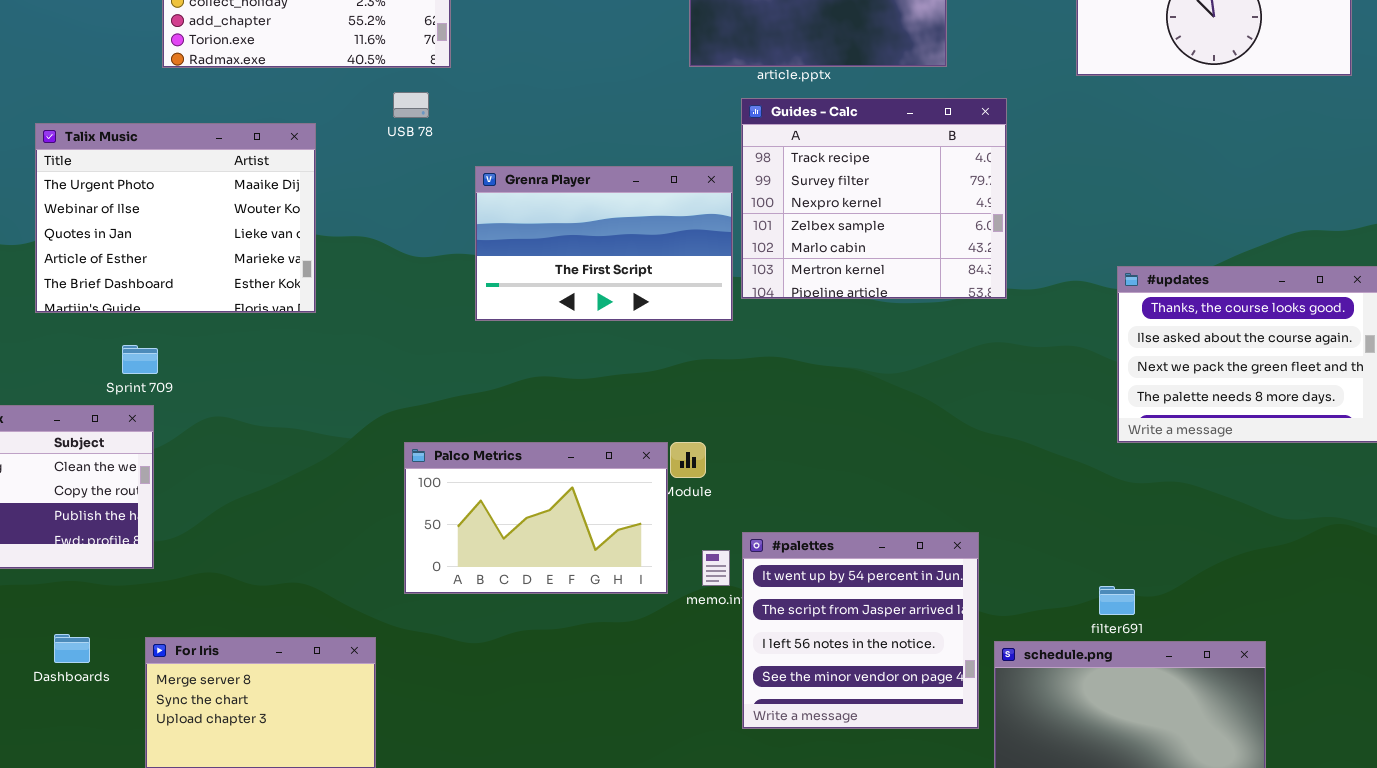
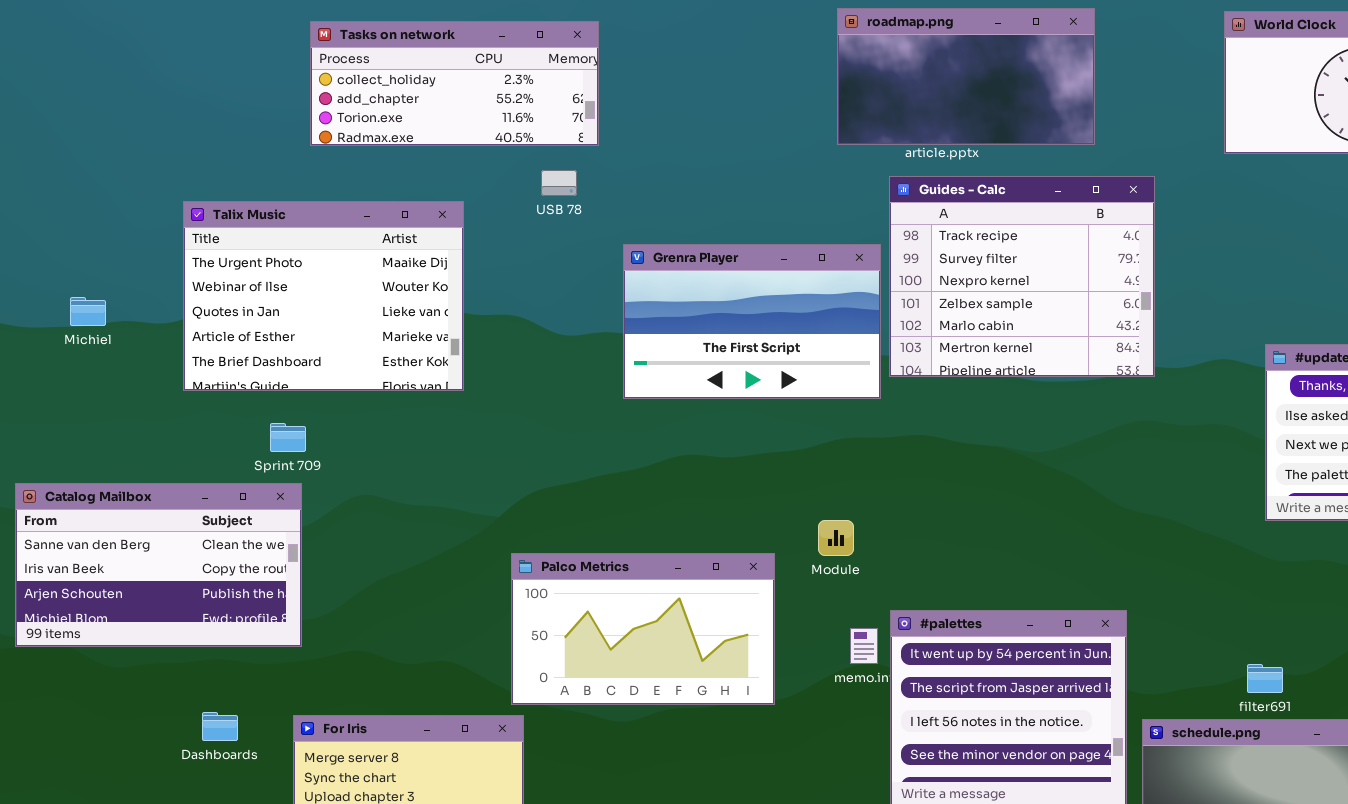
Palco Metrics: [404,442,668,594] -> [511,553,775,705], moved

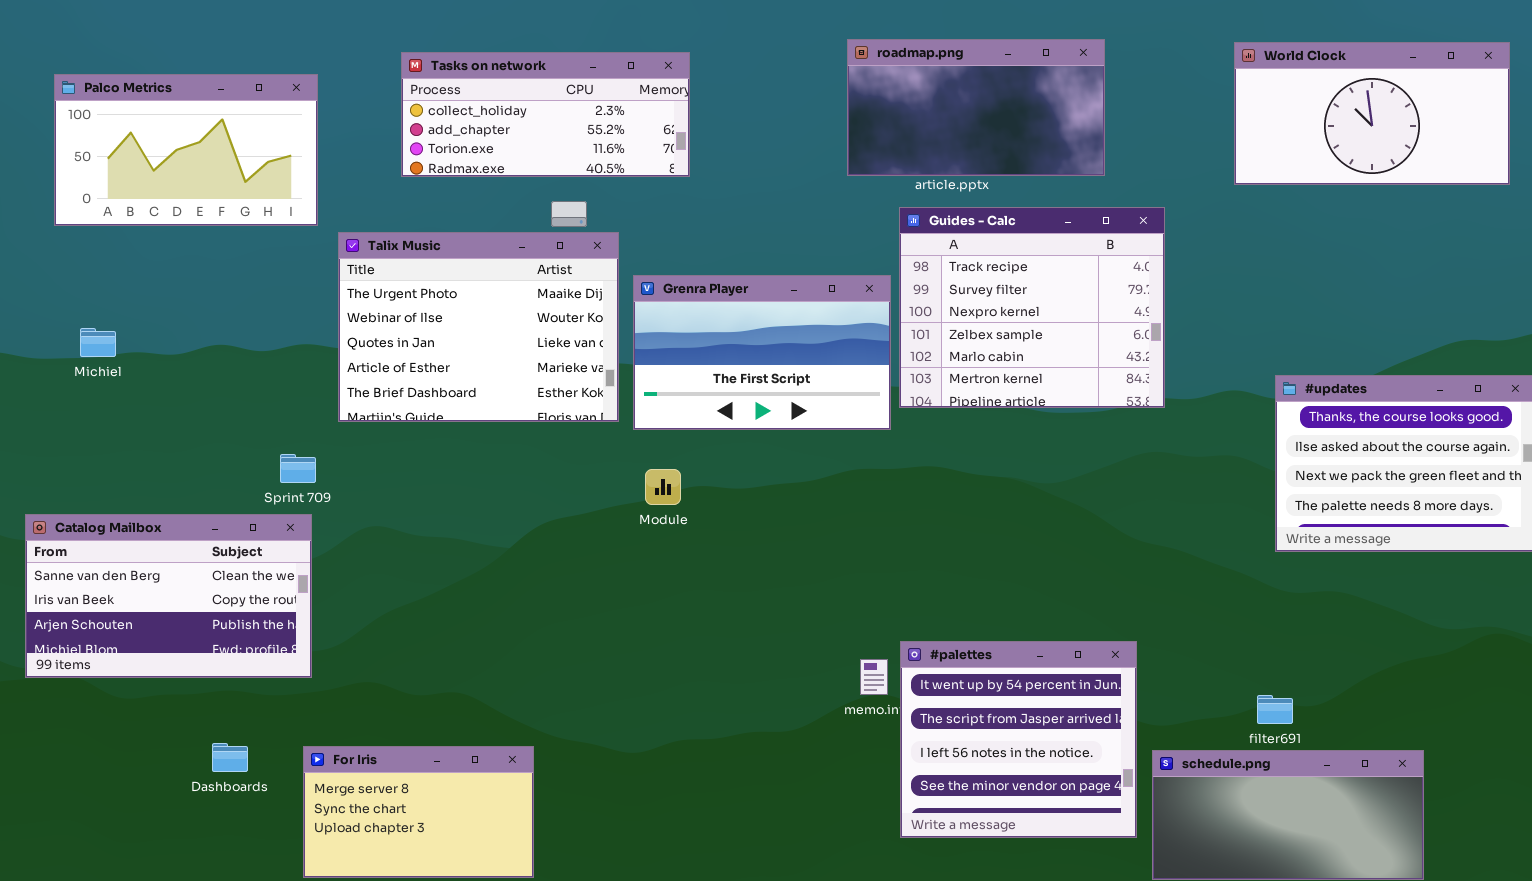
Tasks on network: [310,21,599,146] -> [401,52,690,177], moved
Talix Music: [183,201,464,391] -> [338,232,619,422], moved
Module: [818,520,854,556] -> [645,469,681,505], moved
Palco Metrics: [511,553,775,705] -> [54,74,318,226], moved

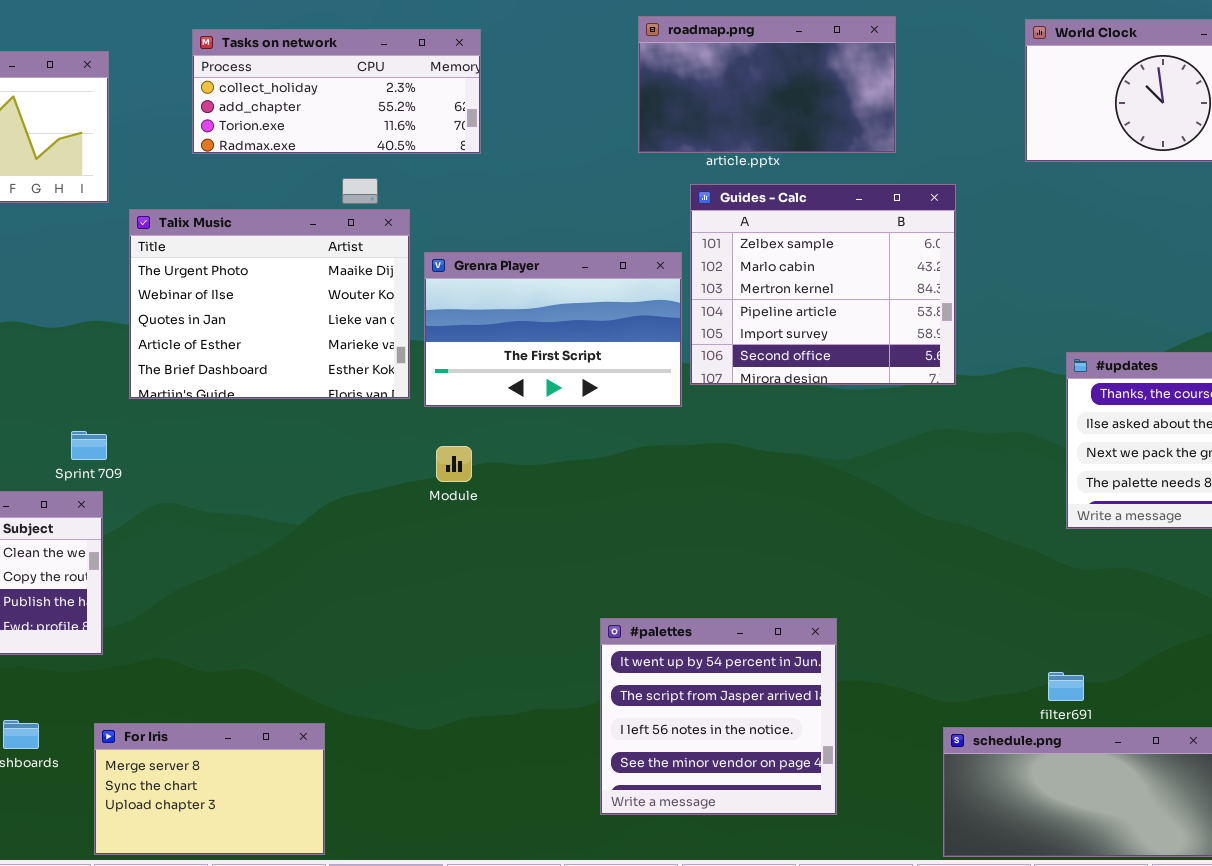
Guides - Calc: [899,207,1165,408] -> [690,184,956,385], scrolled down 3 rows
#palettes: [900,641,1137,838] -> [600,618,837,815], moved

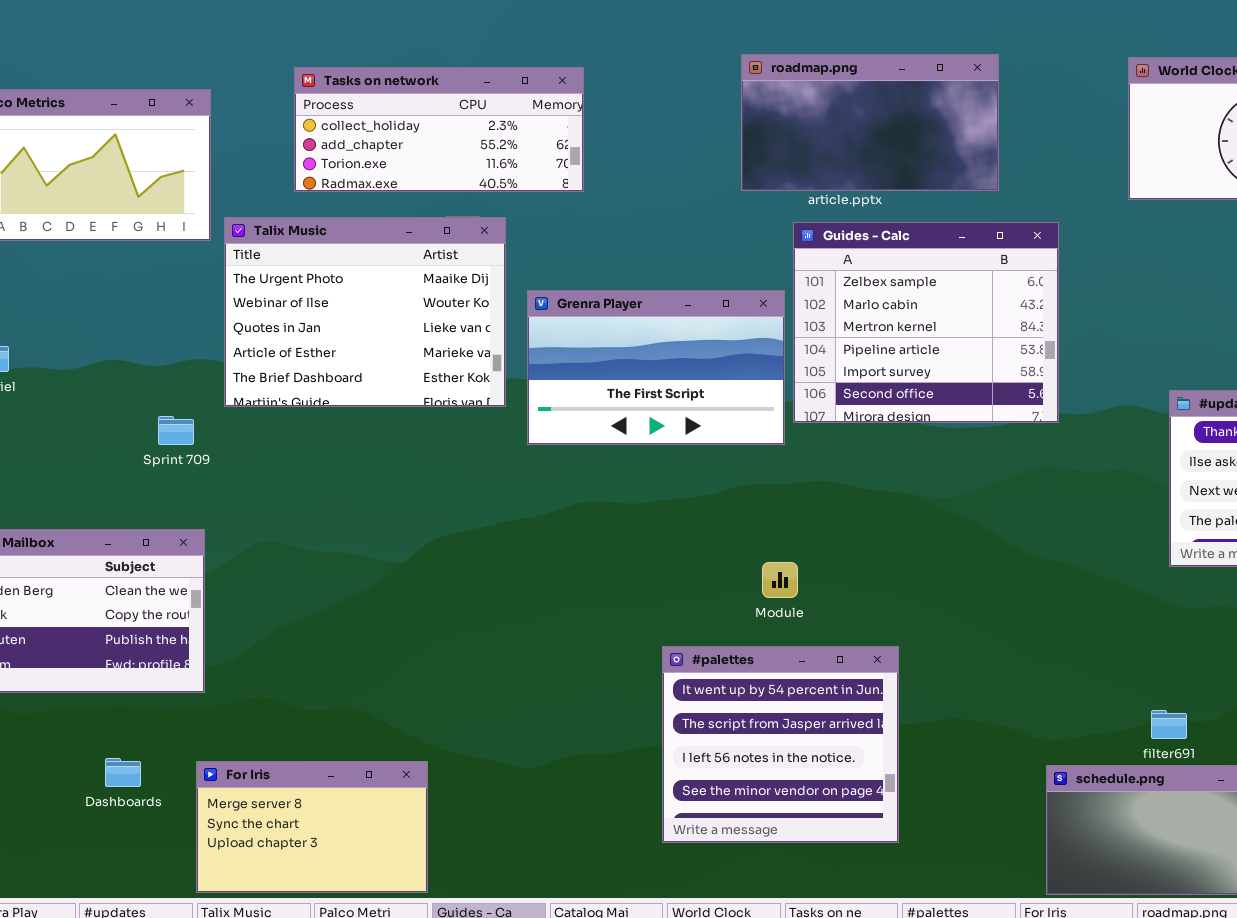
Talix Music: [129,209,410,399] -> [224,217,506,407], moved
Sprint 709: [71,431,107,460] -> [158,416,194,445], moved
Module: [436,446,472,482] -> [762,562,798,598], moved
#palettes: [600,618,837,815] -> [662,646,899,843], moved

